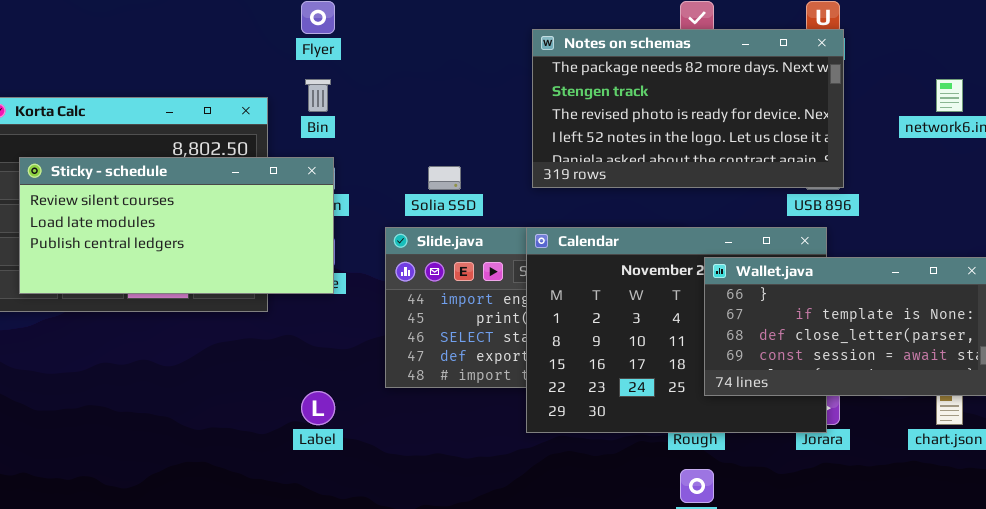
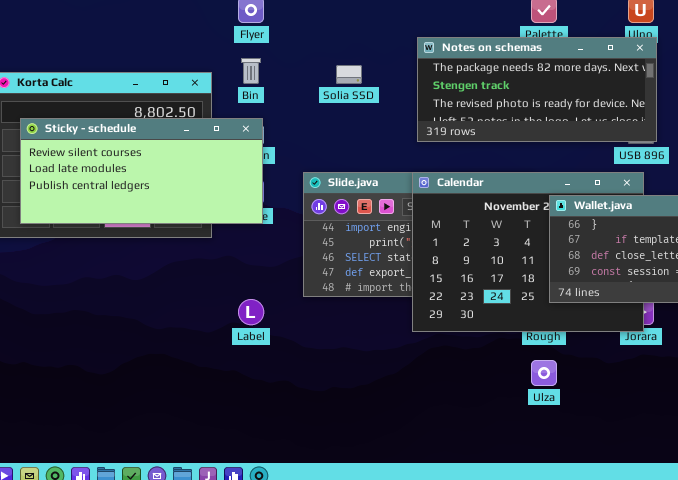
Notes on schemas: [532,29,844,188] -> [417,37,657,142], resized
Solia SSD: [428,166,461,190] -> [336,65,362,84], moved

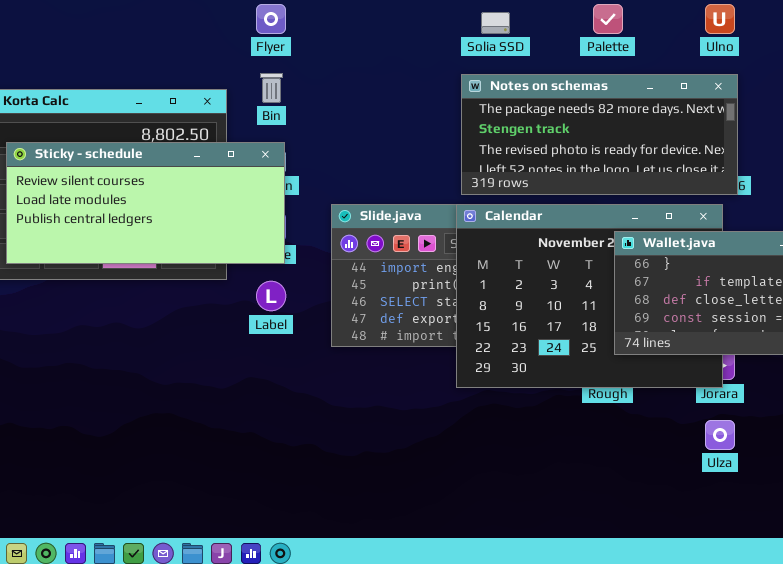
Notes on schemas: [417,37,657,142] -> [461,74,738,195], moved
Solia SSD: [336,65,362,84] -> [481,12,510,34], moved
Label: [238,299,264,325] -> [256,281,286,311], moved
Ulza: [531,360,557,386] -> [705,420,735,450], moved

